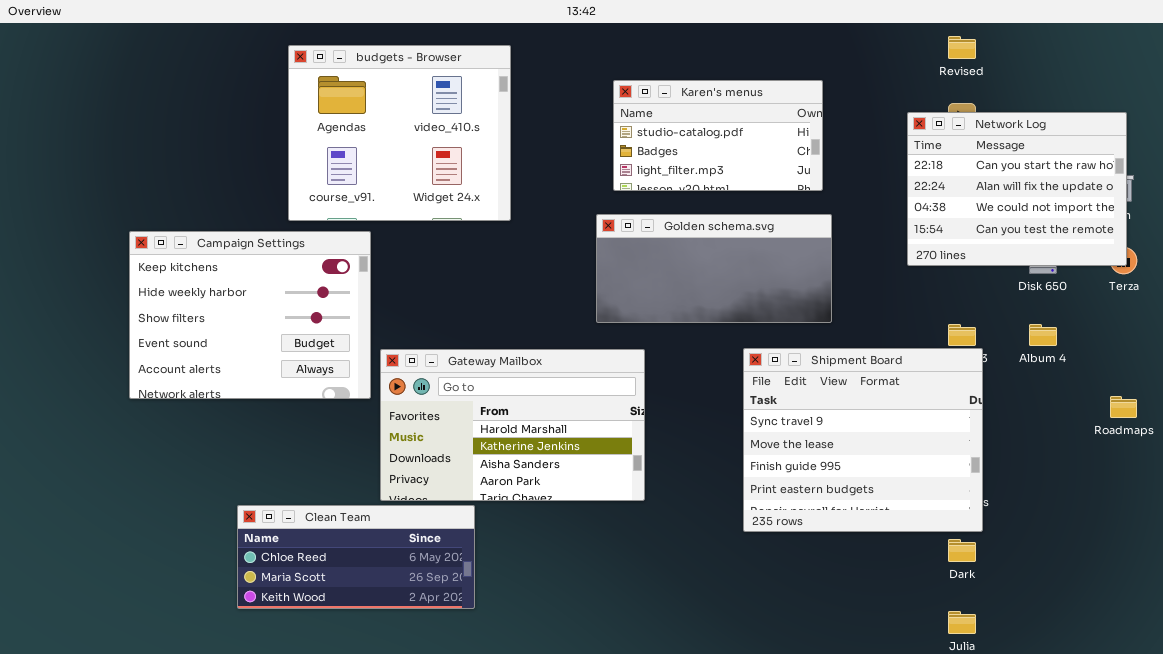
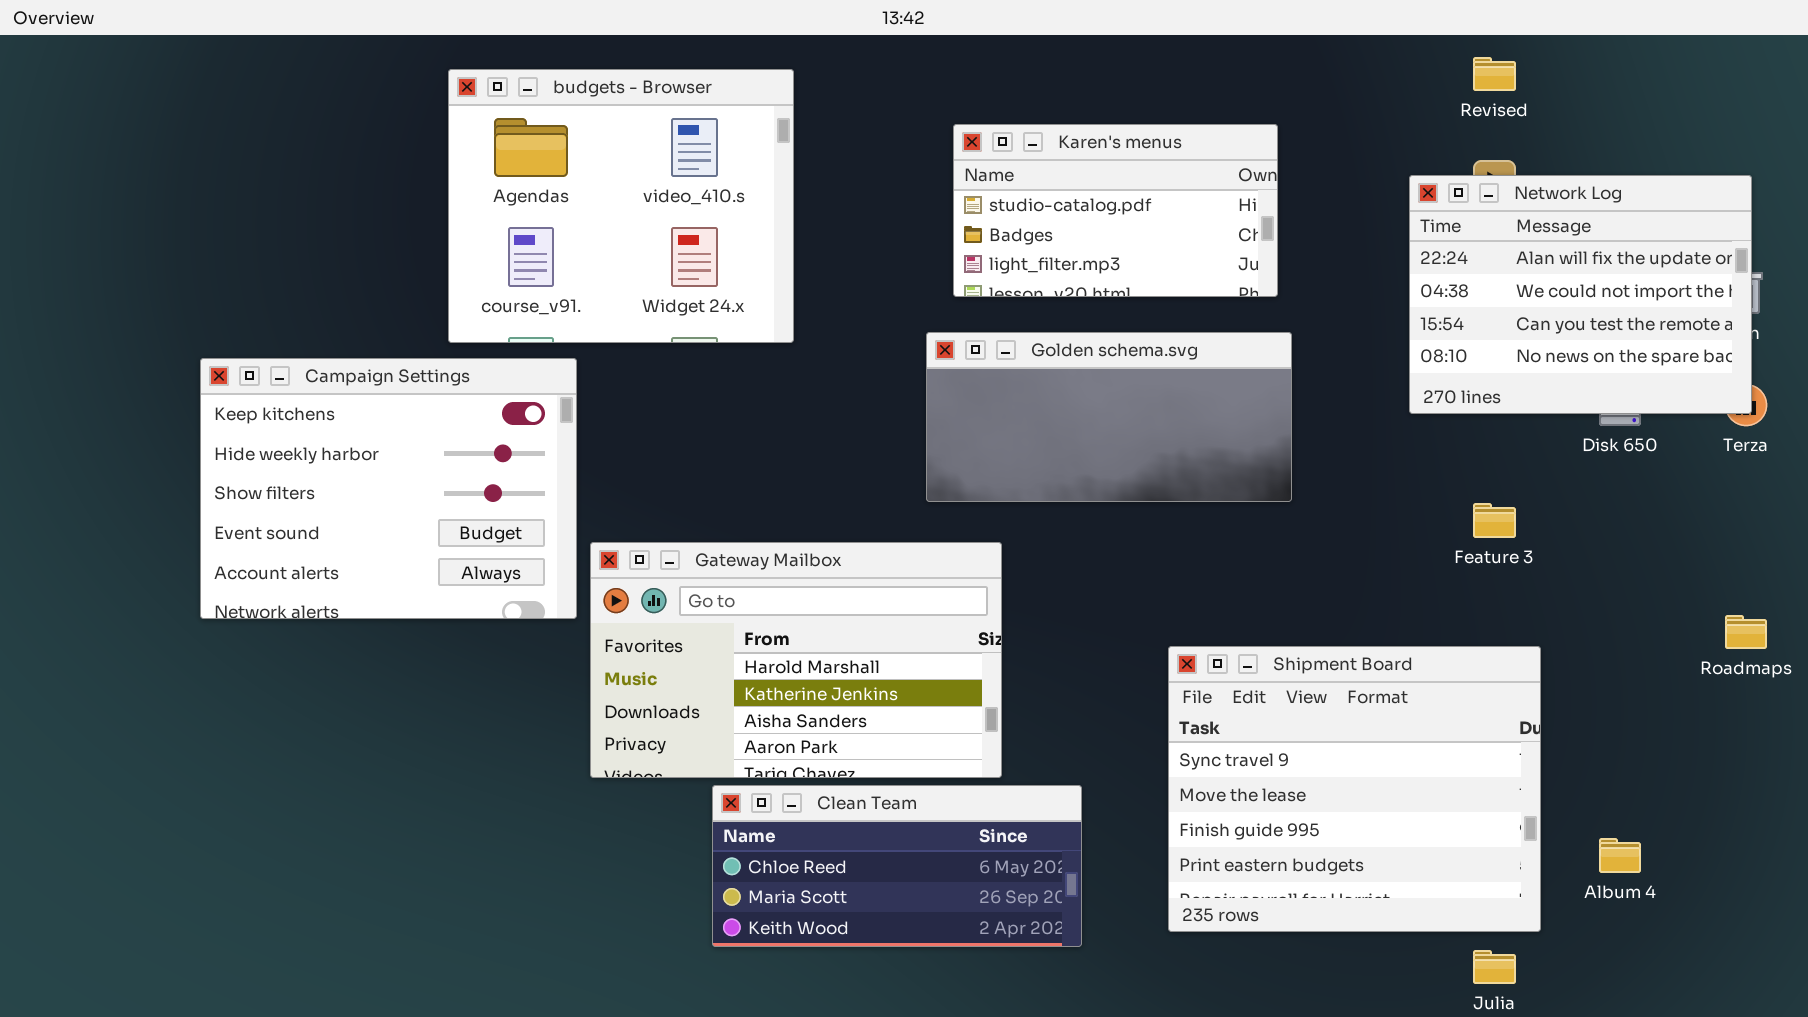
Network Log: [907,112,1127,266] -> [1409,175,1752,414], scrolled down 1 row
Album 4: [1029,324,1057,346] -> [1599,838,1641,873], moved
Shipment Board: [743,348,983,532] -> [1168,646,1541,932], moved
Clean Team: [237,505,475,609] -> [712,785,1082,947], moved

